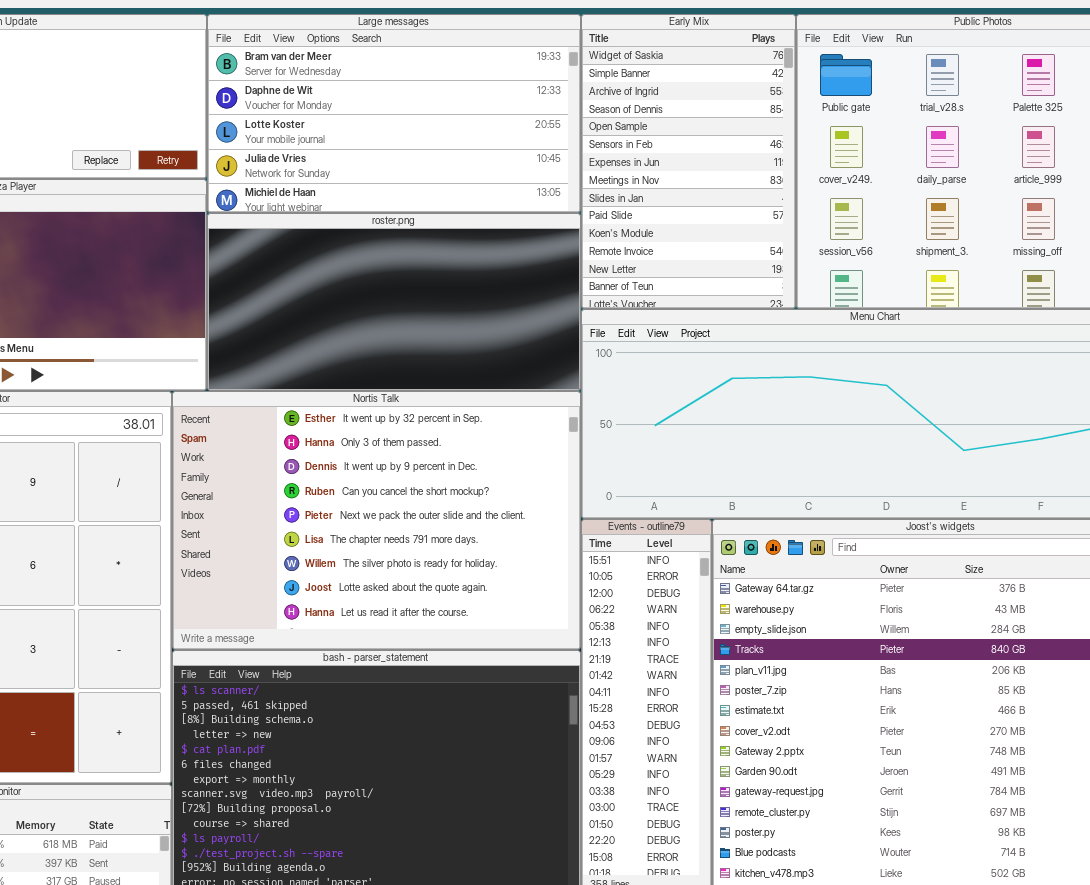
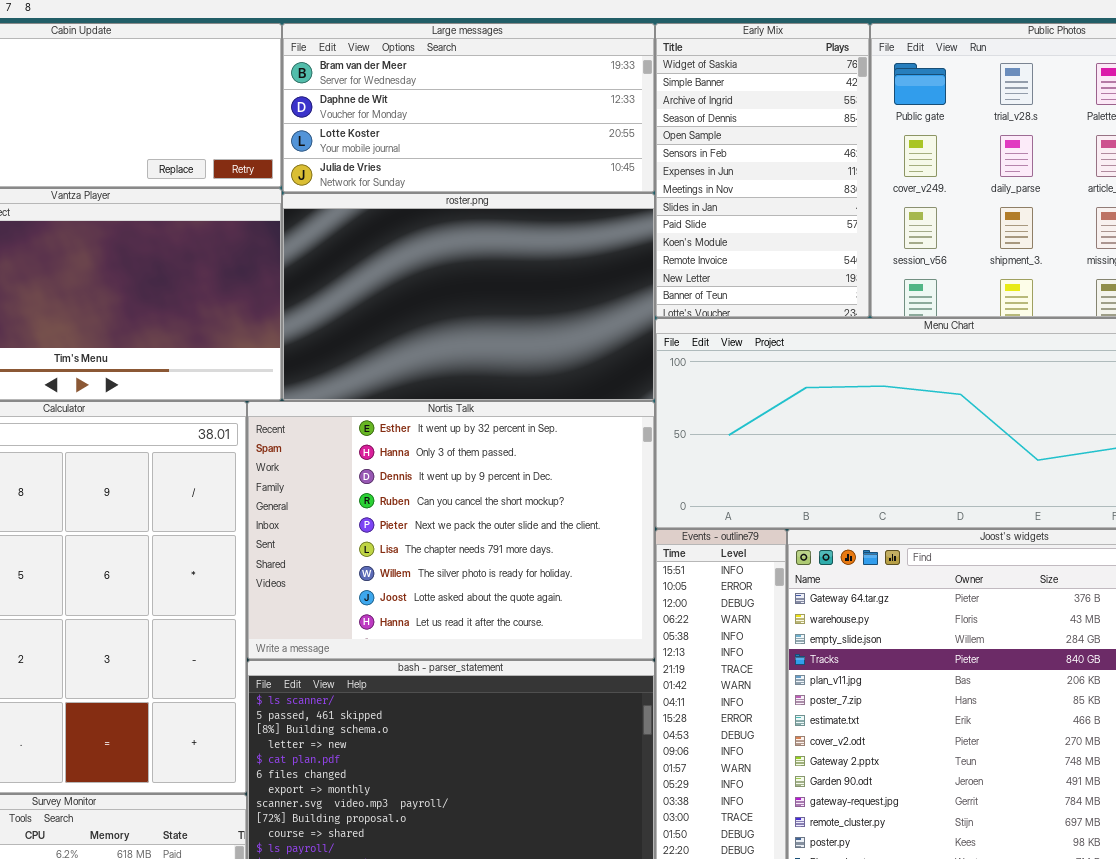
Large messages: [207,14,581,213] -> [282,23,655,193], resized
roster.png: [207,213,581,391] -> [282,193,655,401], resized

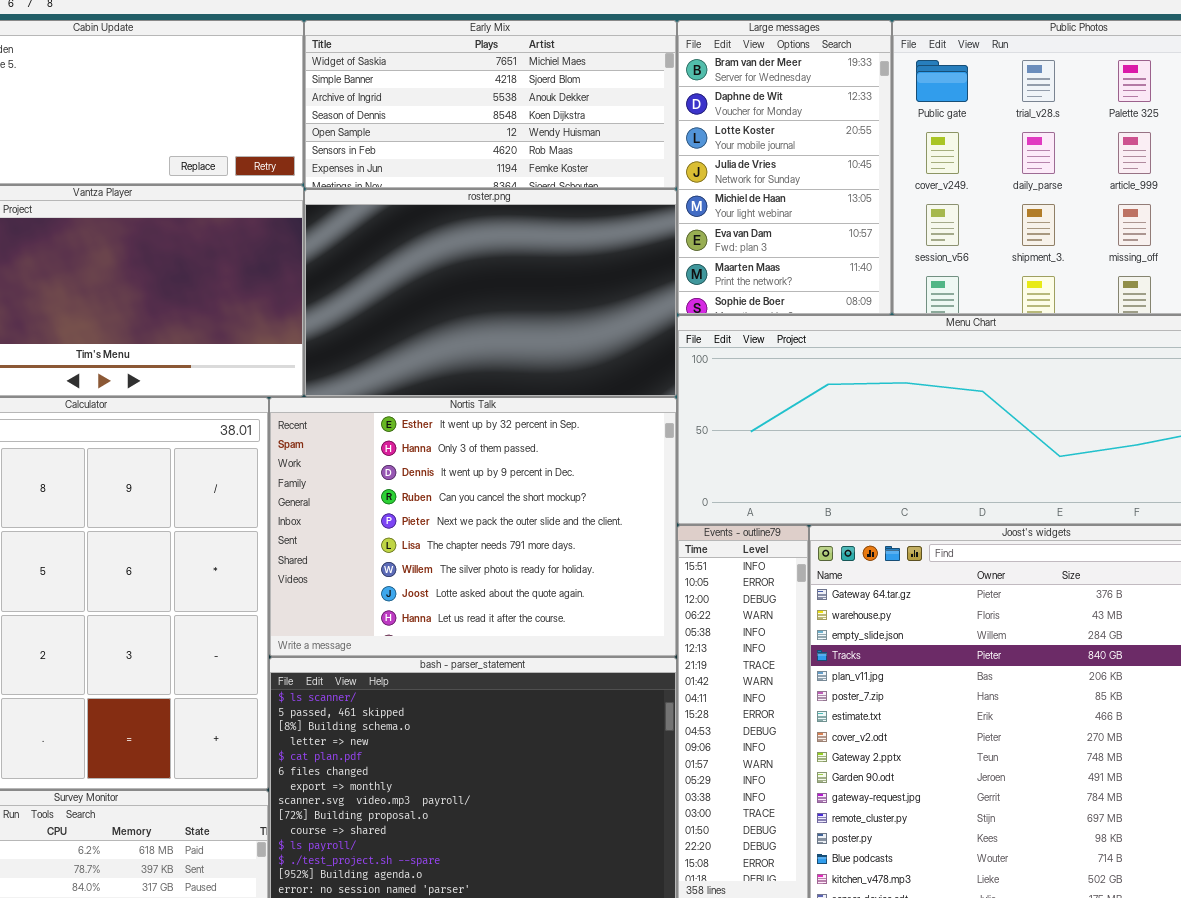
Large messages: [282,23,655,193] -> [677,20,892,315], moved, resized
Early Mix: [655,23,870,318] -> [304,20,677,189], moved, resized

